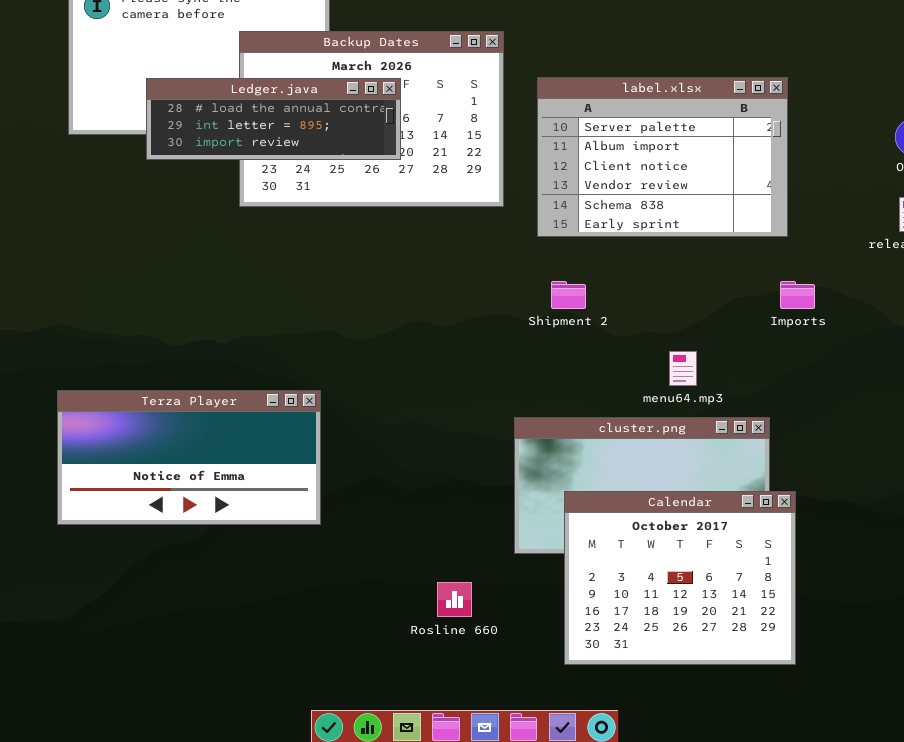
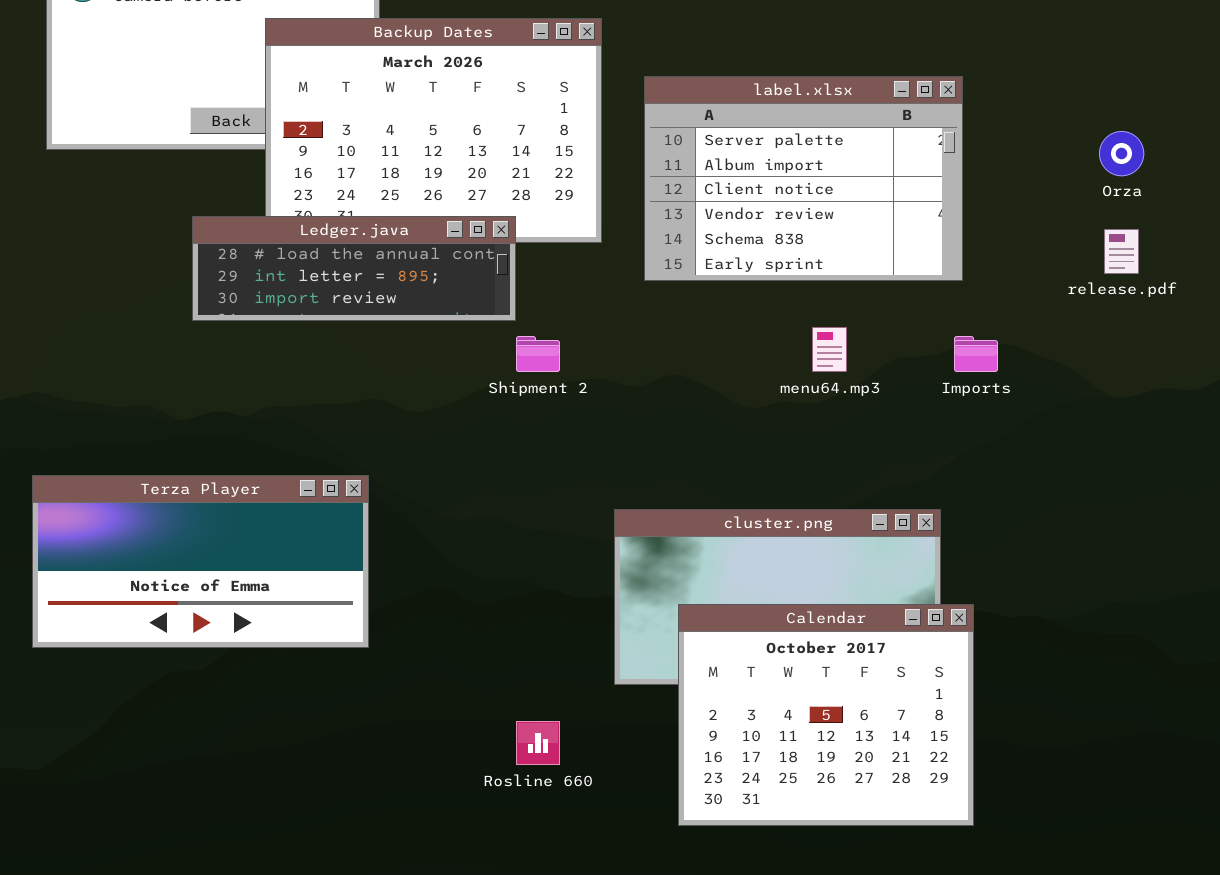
Ledger.java: [146,78,401,160] -> [192,216,516,321], moved
Shipment 2: [551,281,586,309] -> [516,336,560,372], moved
menu64.mp3: [669,351,697,386] -> [812,327,847,372], moved

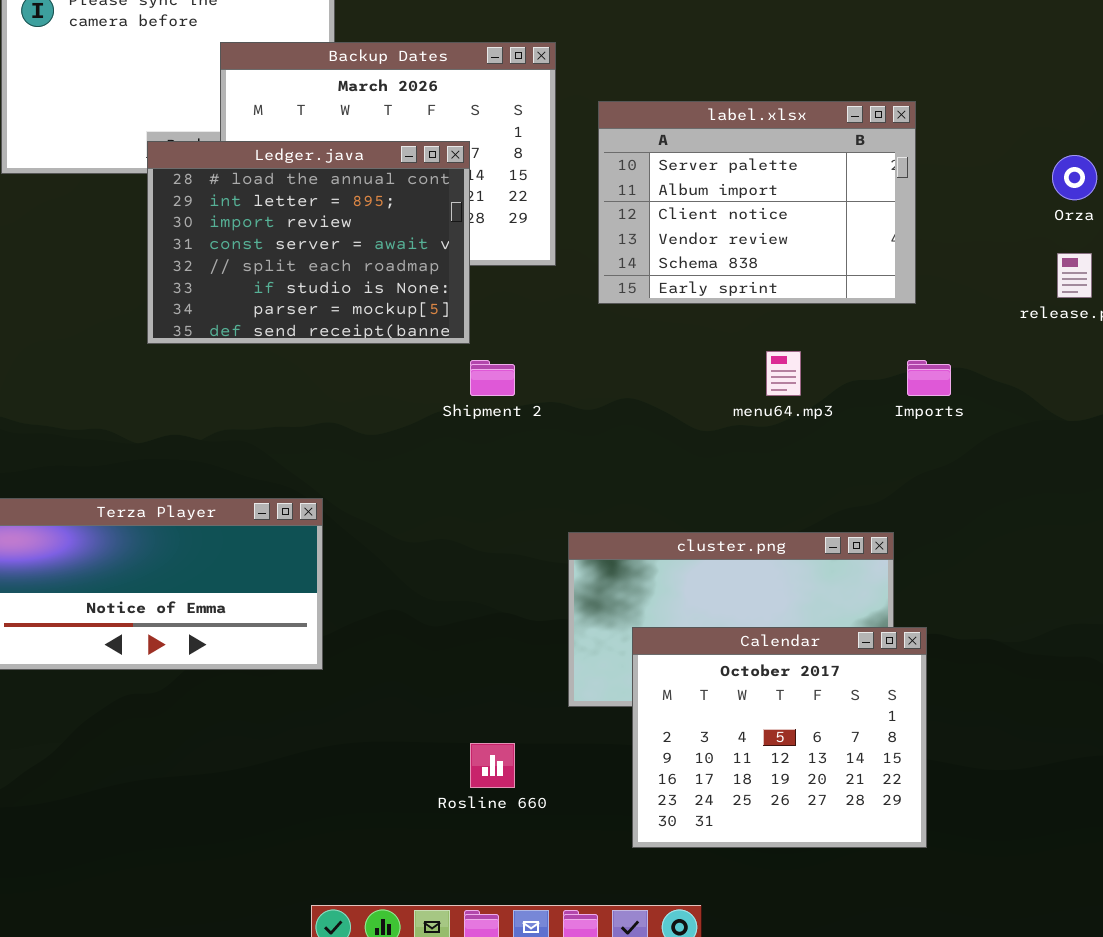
Ledger.java: [192,216,516,321] -> [147,141,470,344], resized

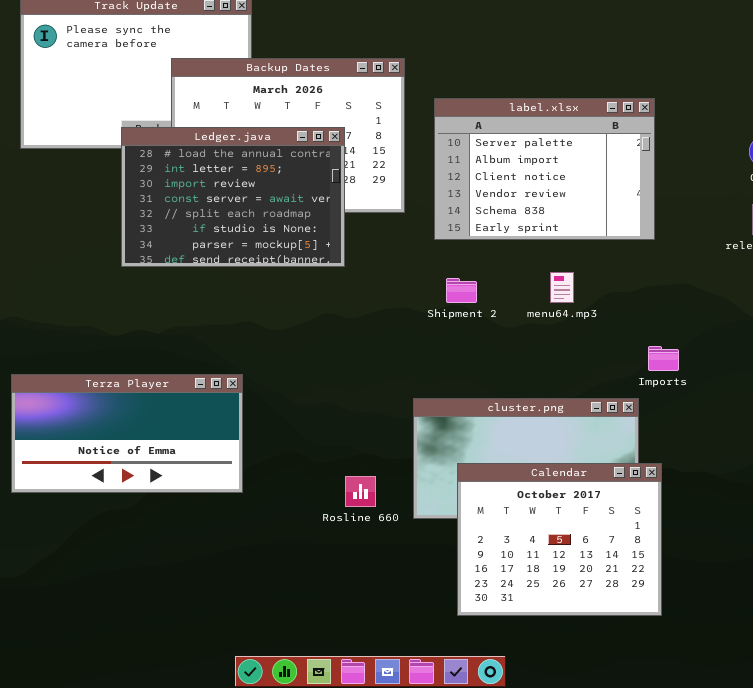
Shipment 2: [470,360,515,396] -> [446,278,477,303], moved
Imports: [907,360,951,396] -> [648,346,679,371], moved
Rosline 660: [470,743,515,788] -> [345,476,376,507], moved

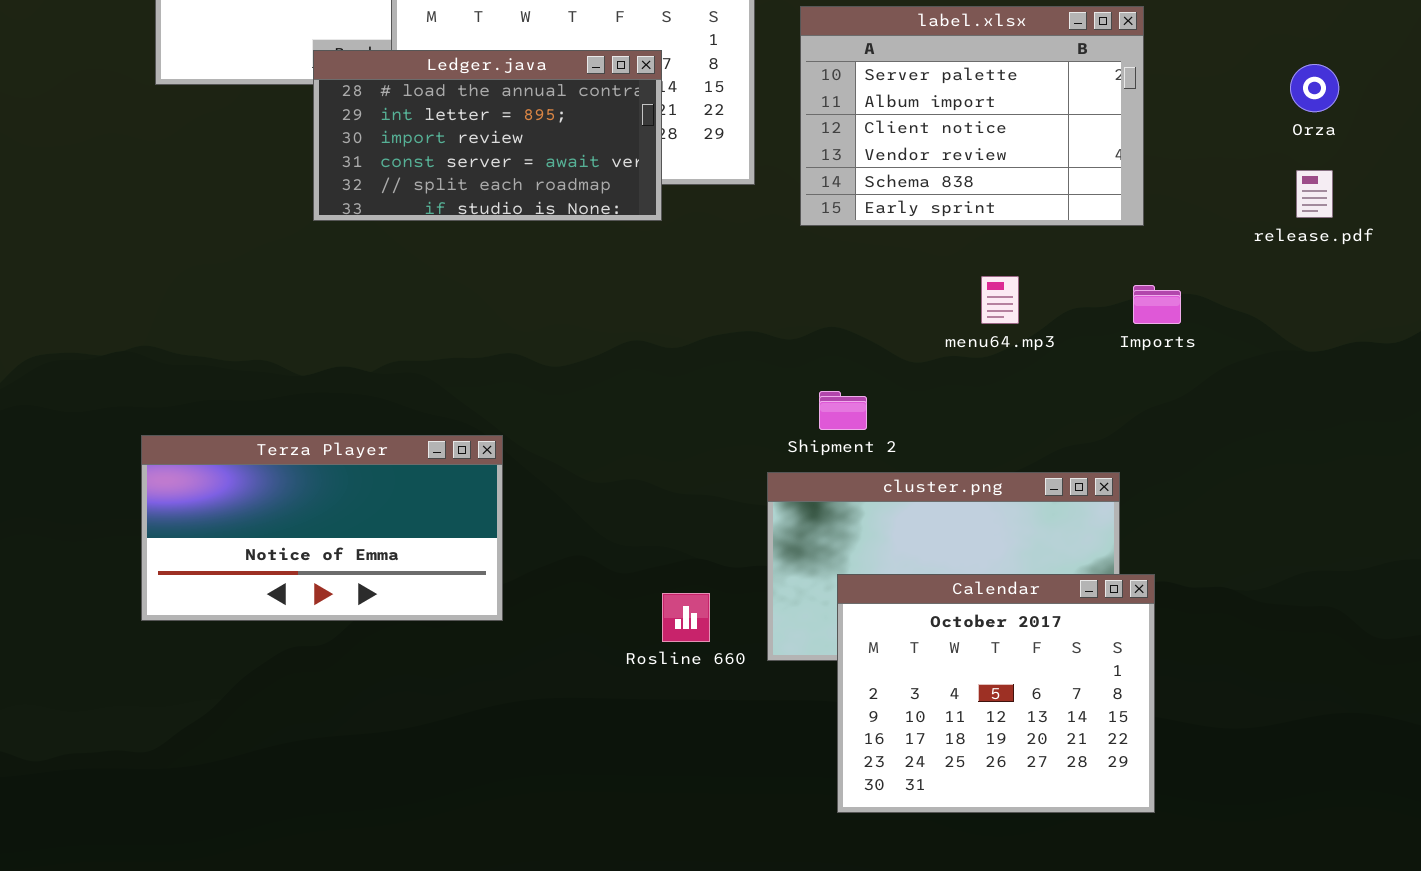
Ledger.java: [121,127,345,267] -> [313,50,662,221], resized
Shipment 2: [446,278,477,303] -> [819,391,867,430], moved
Imports: [648,346,679,371] -> [1133,285,1181,324], moved

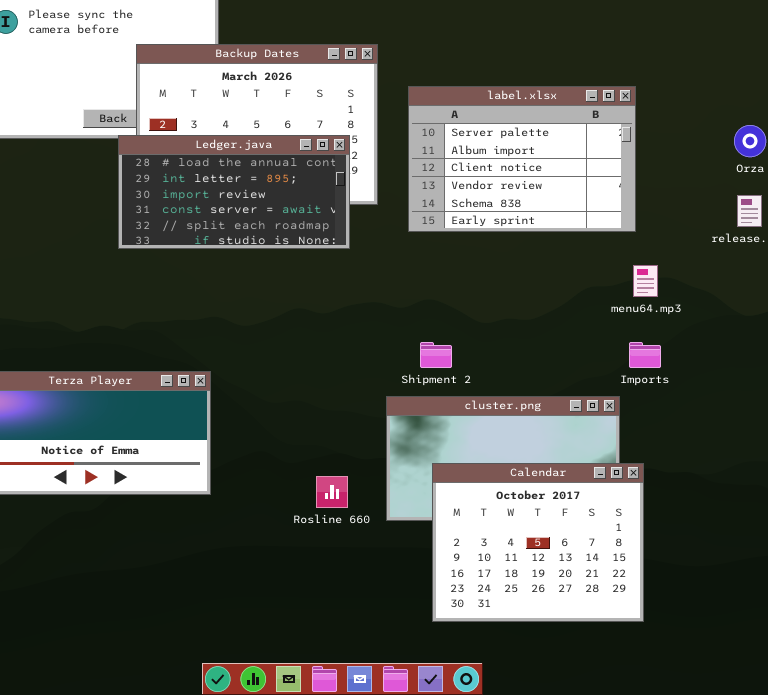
Ledger.java: [313,50,662,221] -> [118,135,350,249], moved
menu64.mp3: [981,276,1019,324] -> [633,265,658,297], moved
Imports: [1133,285,1181,324] -> [629,342,661,368], moved

